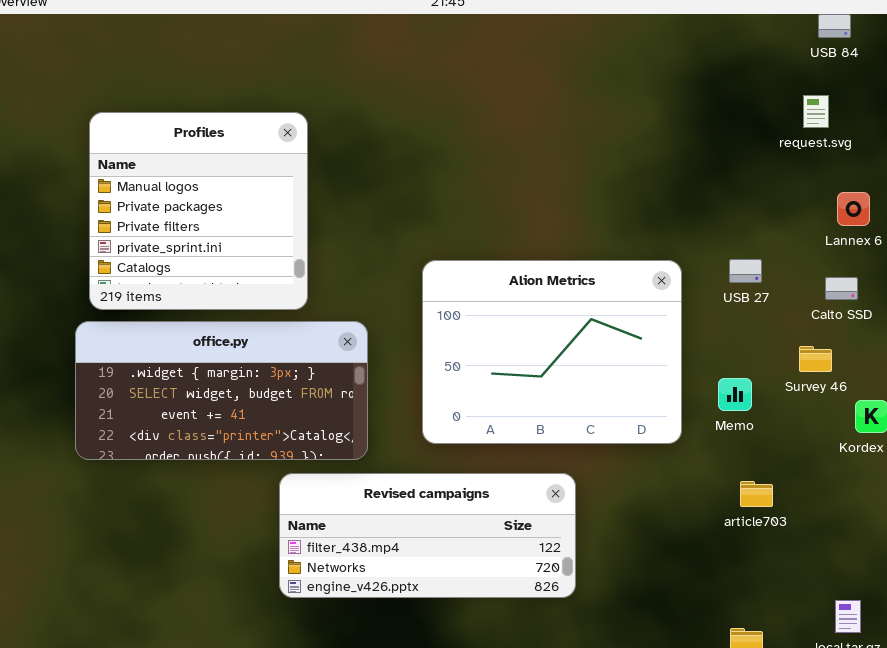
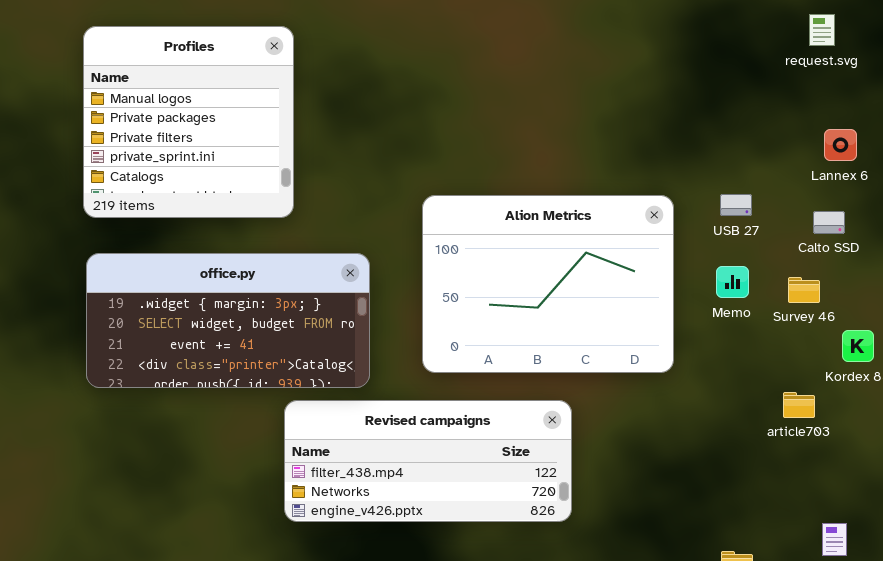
request.svg: [803,95,829,128] -> [809,14,835,46], moved
Profiles: [89,112,308,310] -> [83,26,294,218], moved
Memo: [718,378,752,411] -> [716,266,749,298], moved
article703: [740,481,773,507] -> [783,392,815,418], moved

